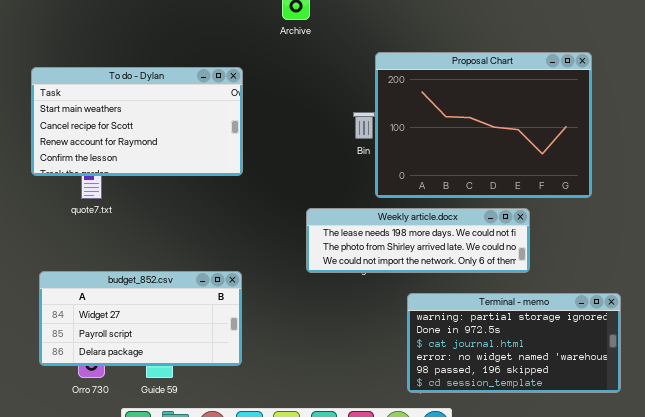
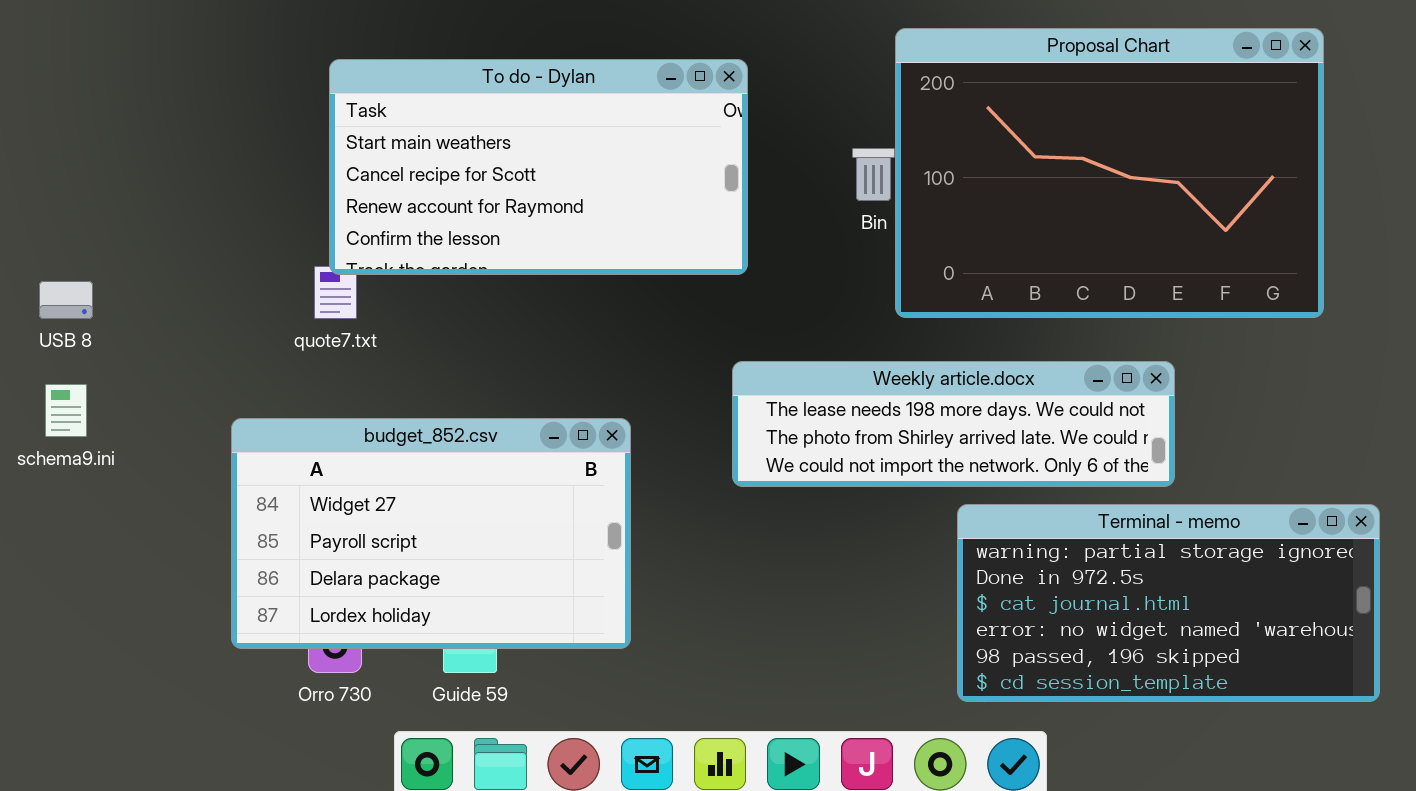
To do - Dylan: [31,67,243,176] -> [329,59,748,275], moved
Weekly article.docx: [306,208,530,273] -> [732,361,1175,487], moved
budget_852.csv: [39,271,242,366] -> [231,418,631,649], resized

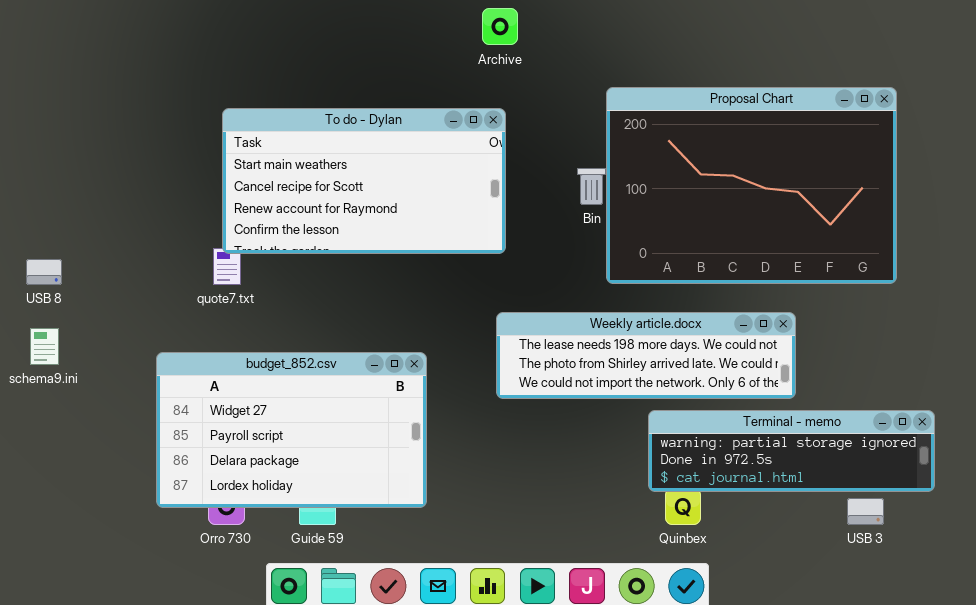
Terminal - memo: [957,504,1380,702] -> [648,410,935,492], resized

